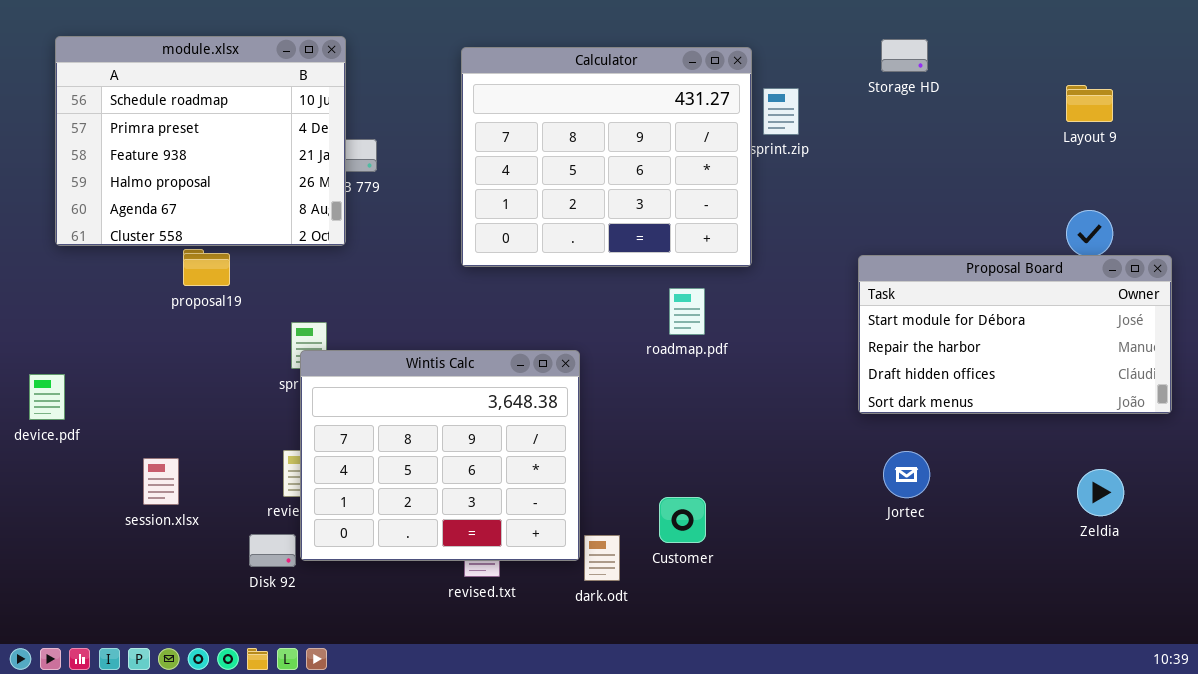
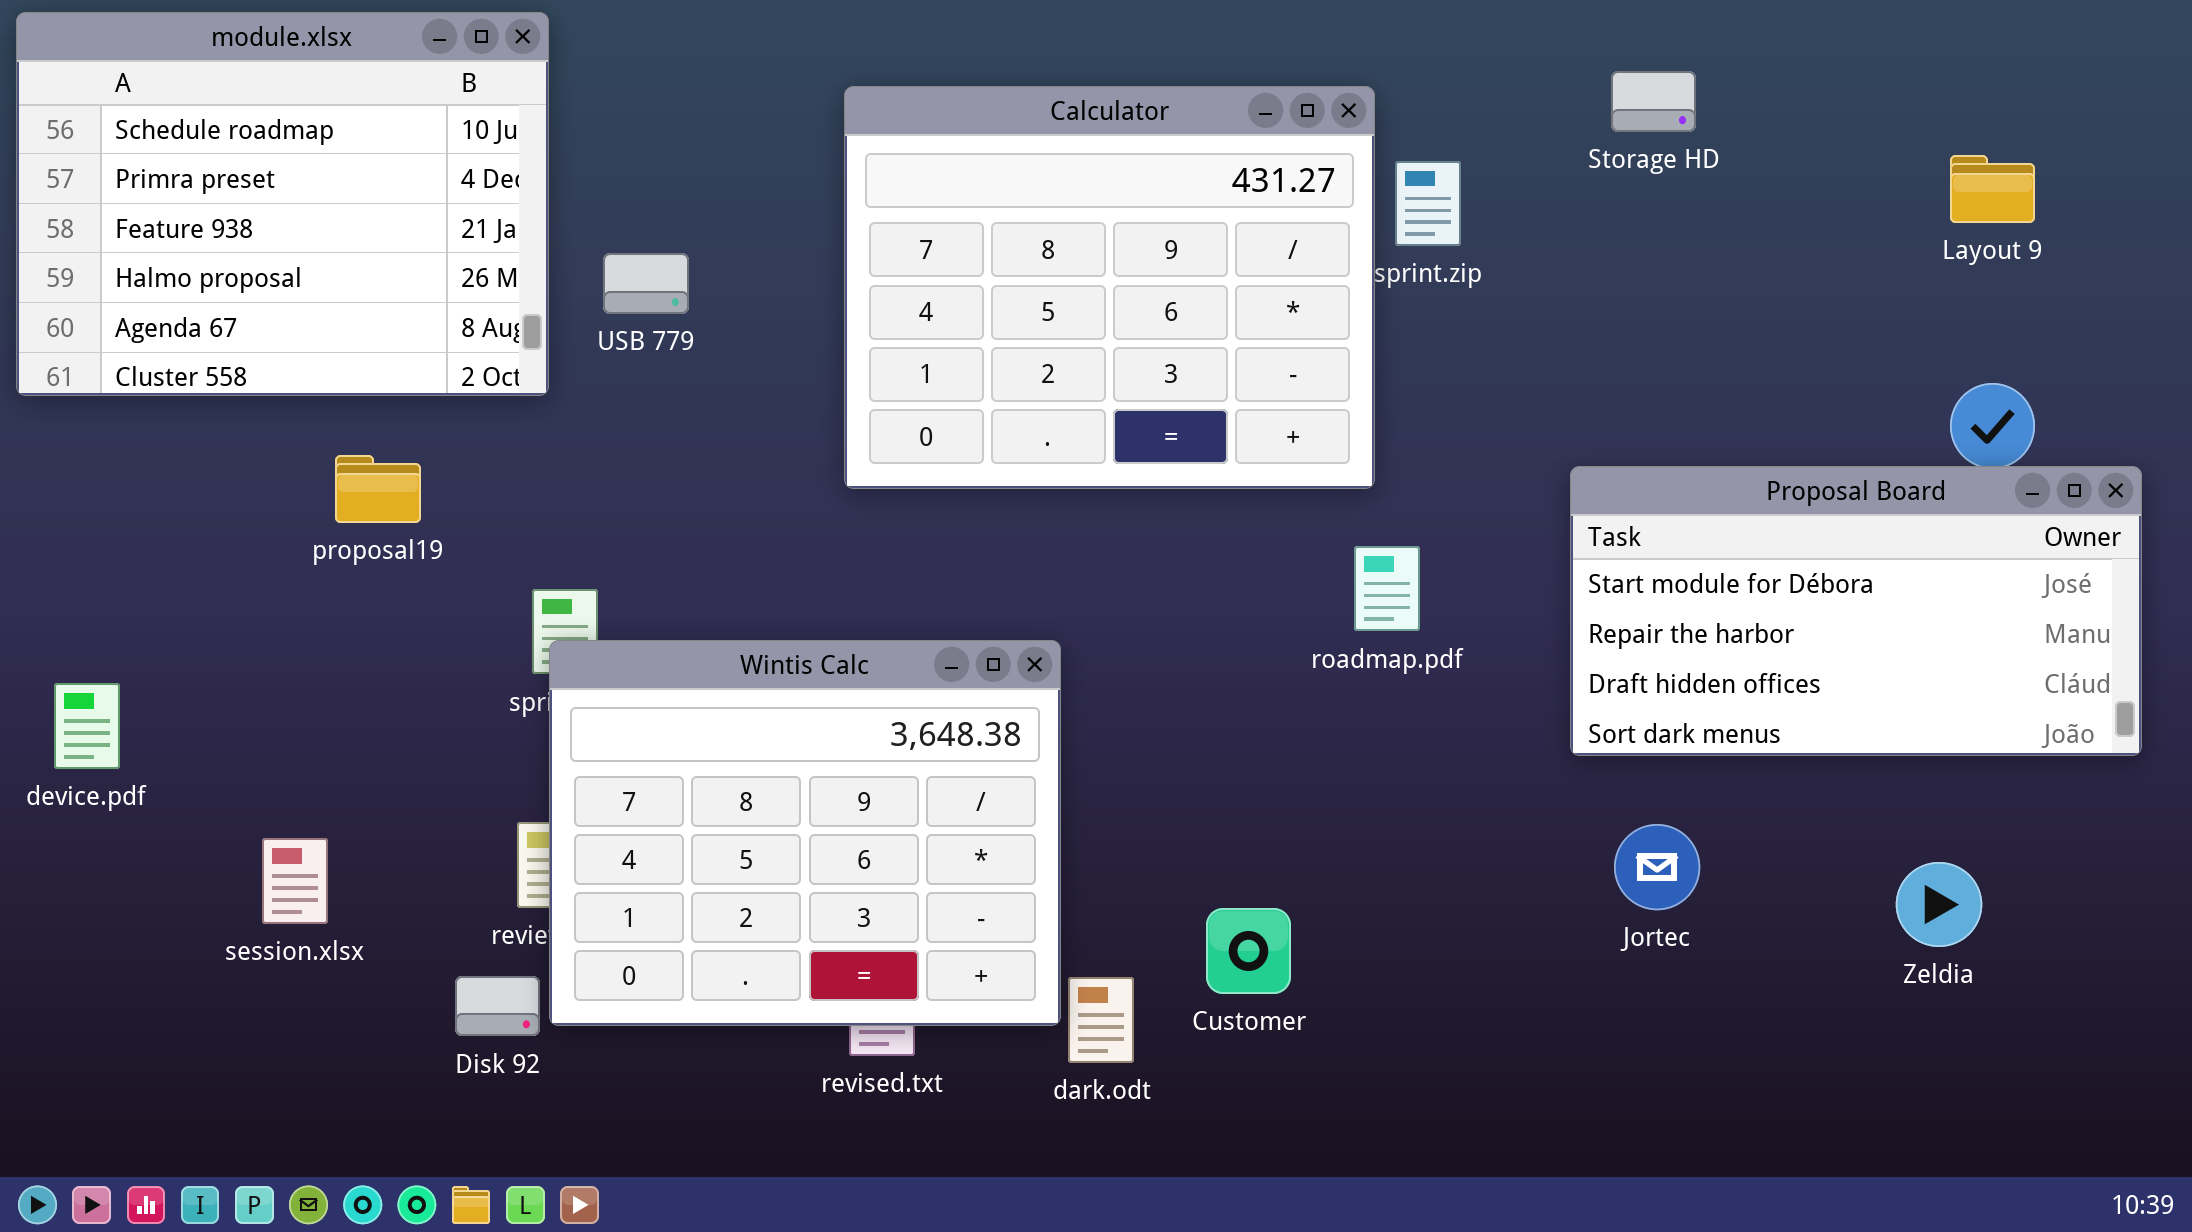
module.xlsx: [55,36,346,246] -> [16,12,549,396], moved
roadmap.pdf: [669,288,705,335] -> [1354,546,1420,631], moved
Zeldia: [1077,469,1124,516] -> [1896,862,1982,947], moved

